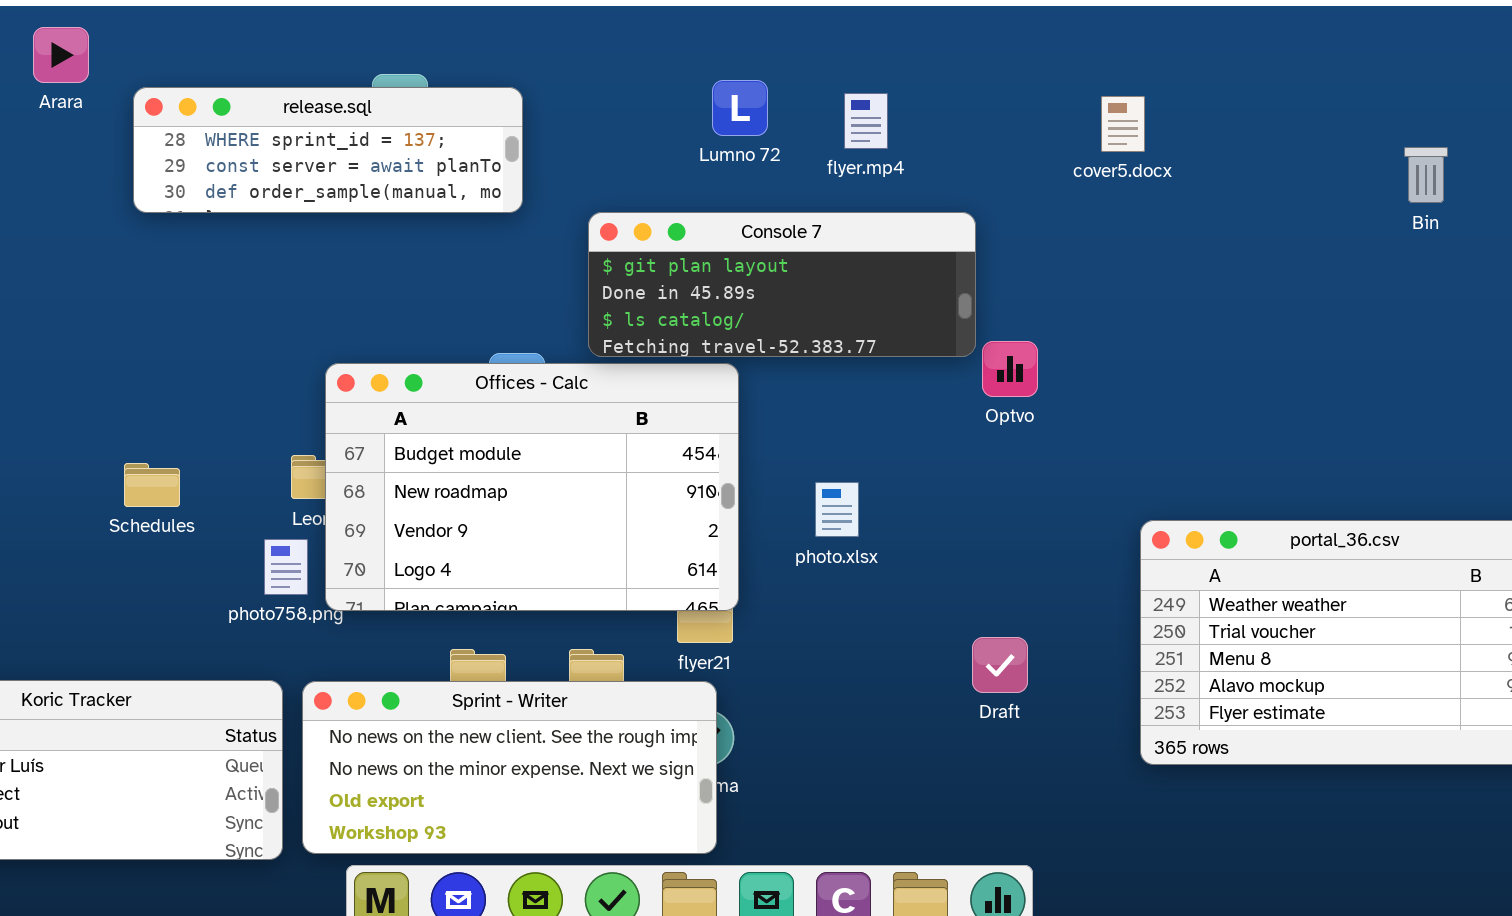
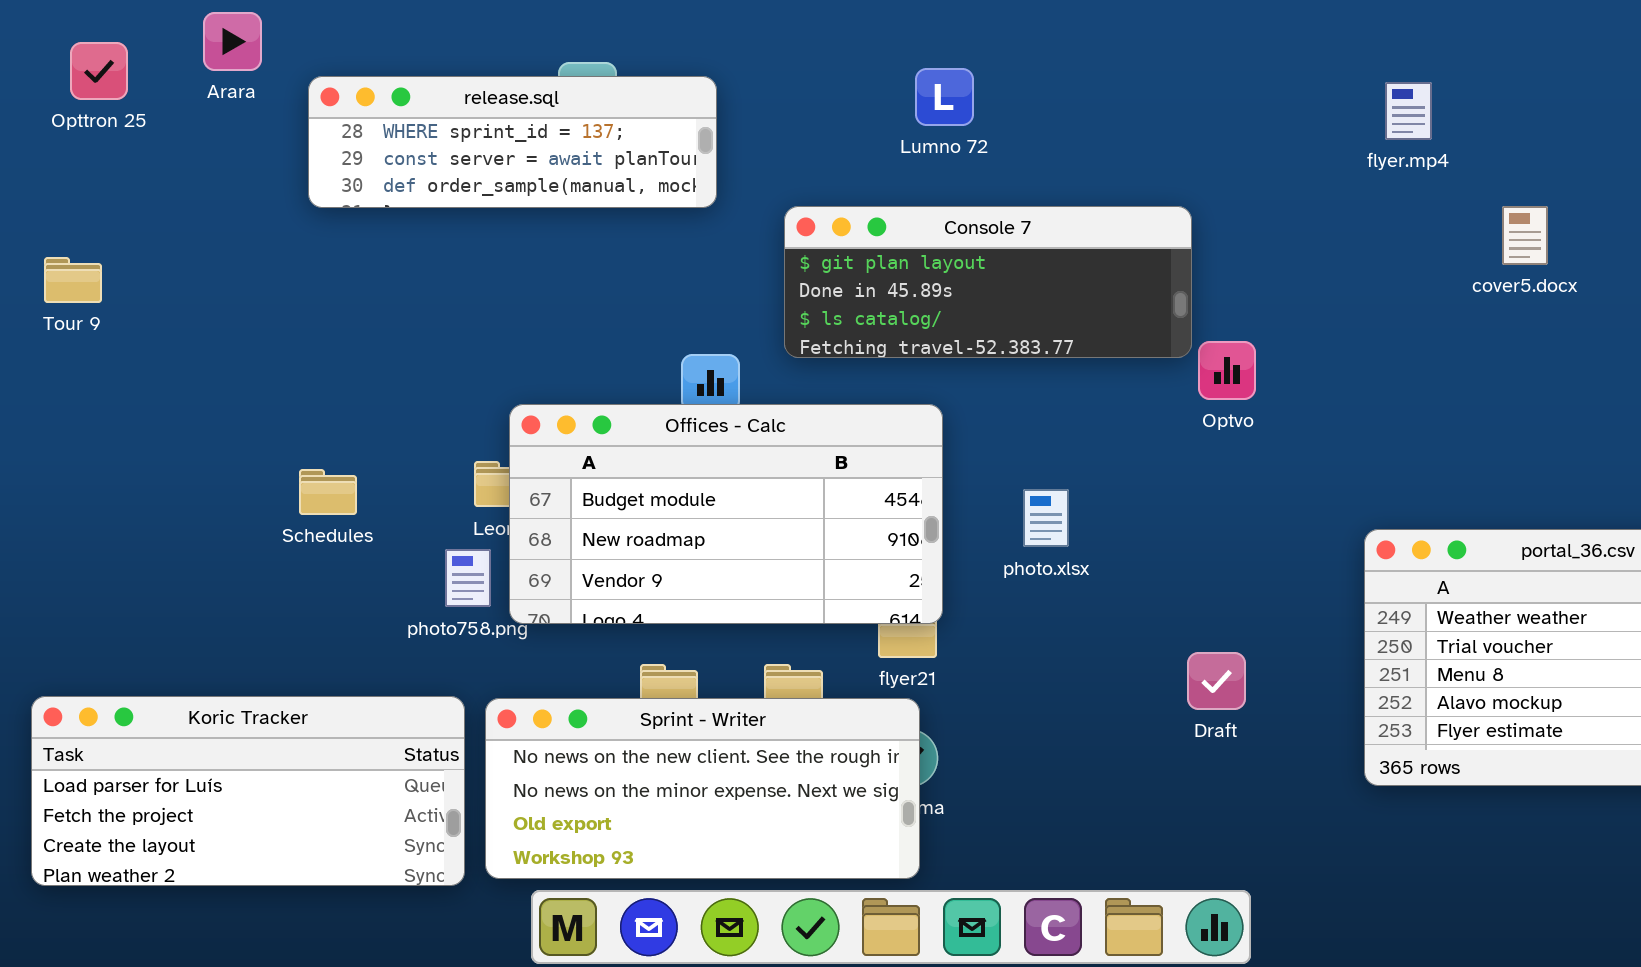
flyer.mp4: [844,93,888,149] -> [1385,82,1432,140], moved
cover5.docx: [1101,96,1145,152] -> [1502,206,1548,265], moved
Offices - Calc: [325,363,739,611] -> [509,404,943,624], resized

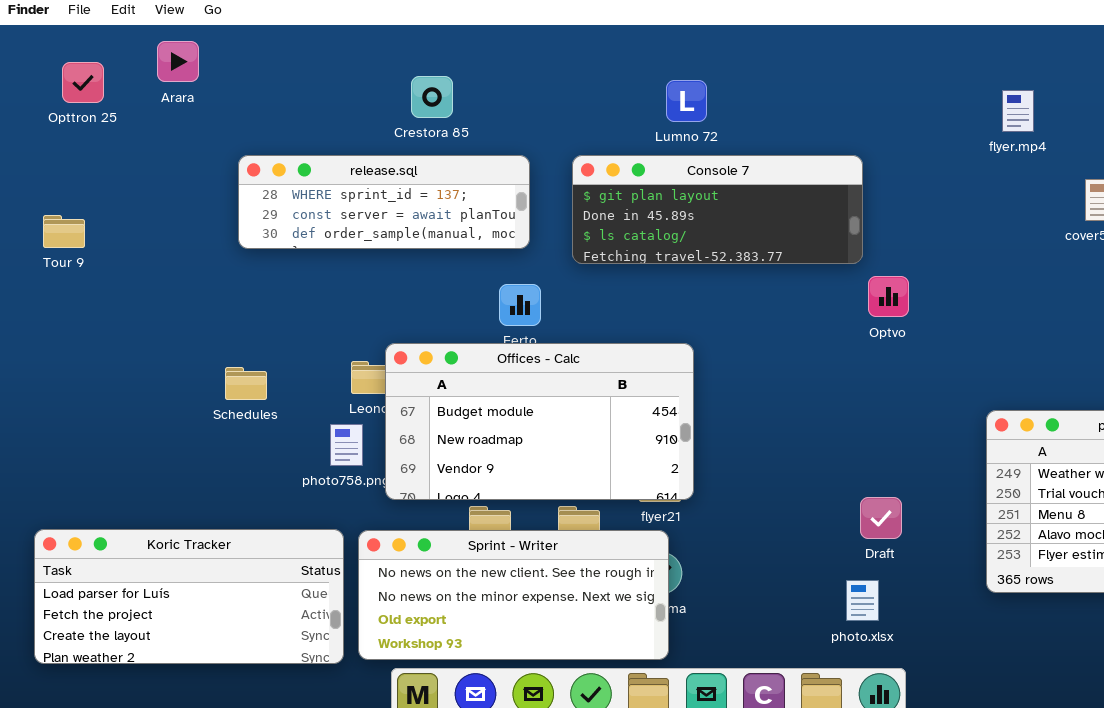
release.sql: [308,76,717,208] -> [238,155,530,249], moved
Console 7: [784,206,1192,358] -> [572,155,863,264], moved
Offices - Calc: [509,404,943,624] -> [385,343,694,500], moved
photo.xlsx: [1023,489,1069,547] -> [846,580,879,621], moved

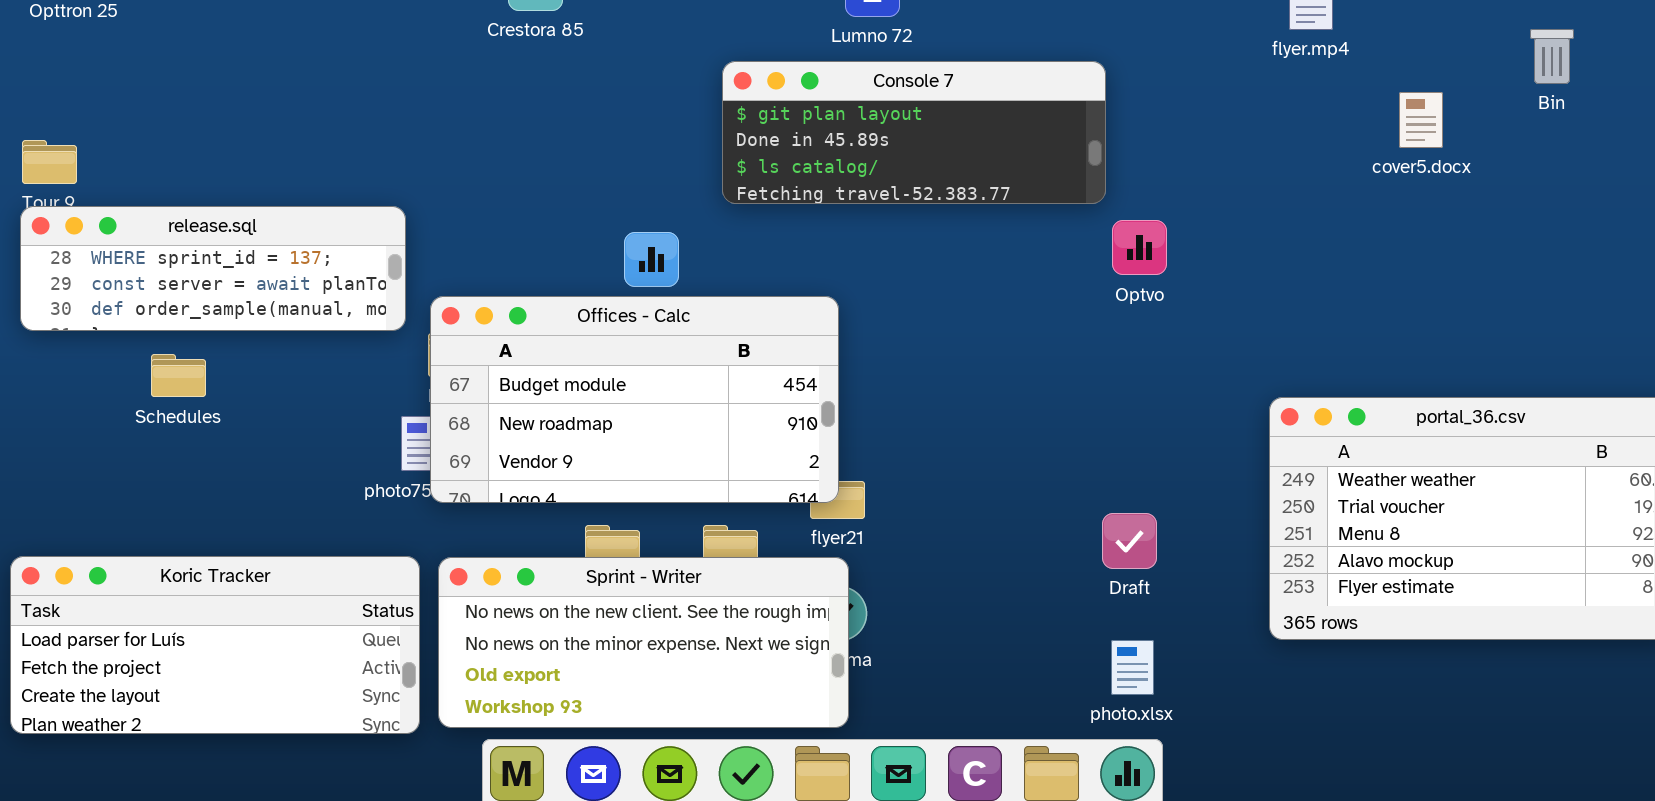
release.sql: [238,155,530,249] -> [20,206,406,331], moved
Offices - Calc: [385,343,694,500] -> [430,296,839,503], moved
Schedules: [225,367,267,400] -> [151,354,206,397], moved
photo.xlsx: [846,580,879,621] -> [1111,640,1154,695], moved

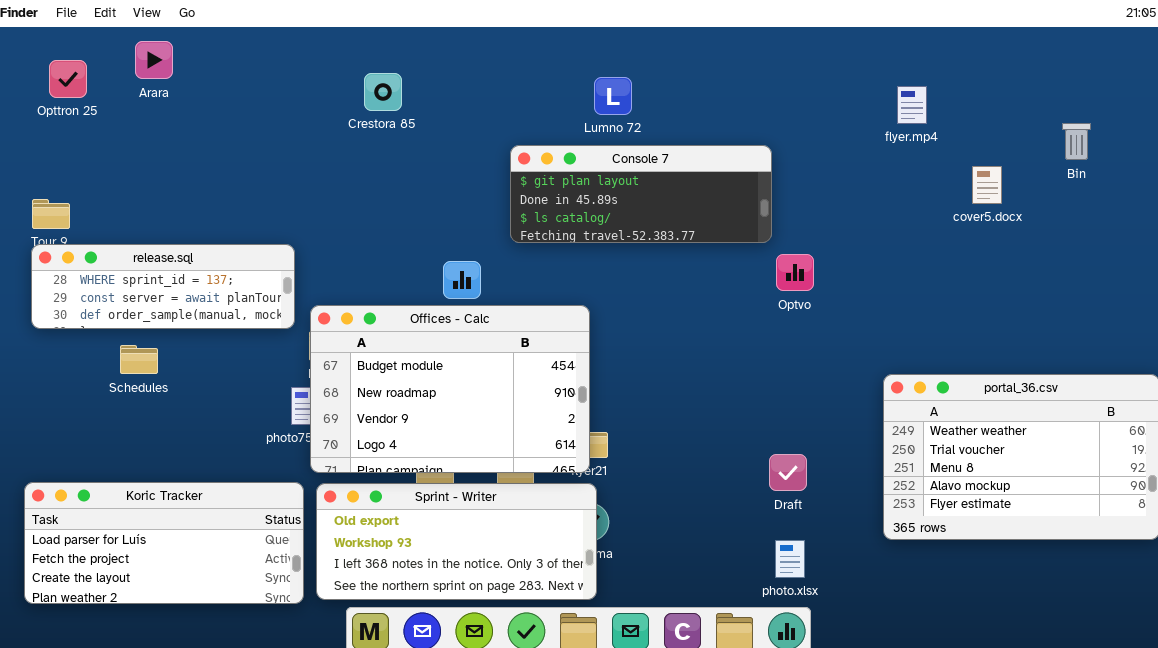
Offices - Calc: [430,296,839,503] -> [310,305,590,473], resized
Sprint - Writer: [438,557,849,728] -> [316,483,597,600], scrolled down 2 rows

